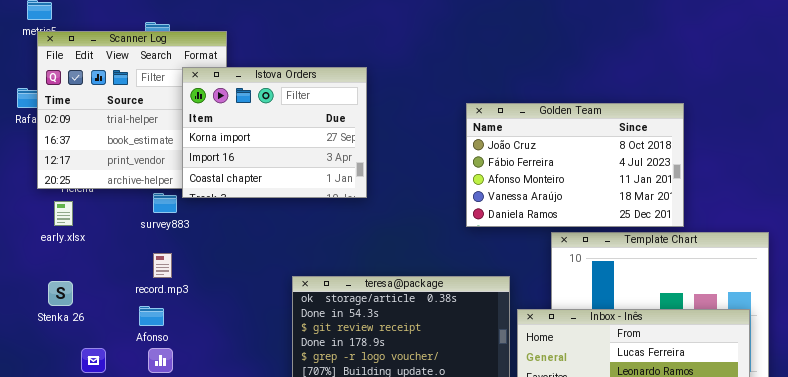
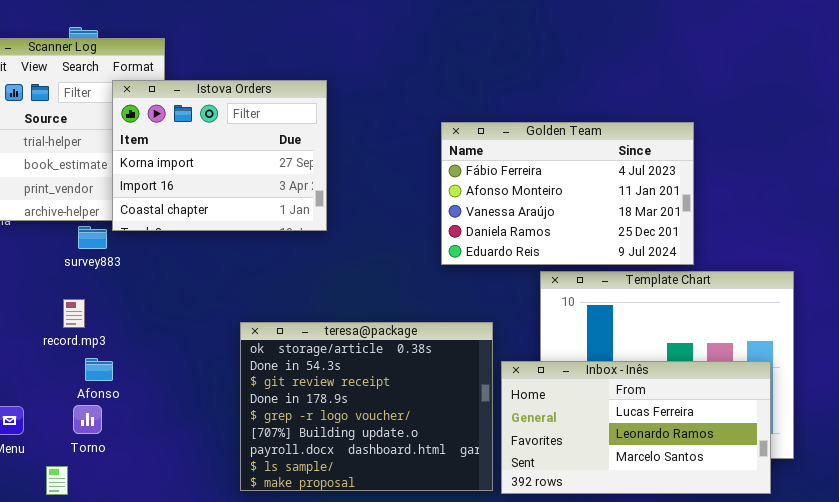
Golden Team: [466,103,684,227] -> [441,122,694,265], scrolled down 1 row
record.mp3: [153,253,172,278] -> [63,299,85,328], moved
Afonso: [139,306,164,326] -> [85,358,113,381], moved

